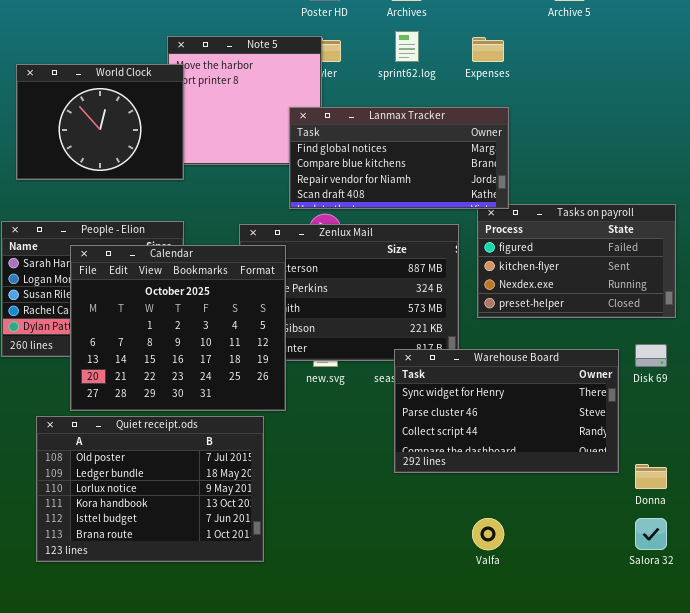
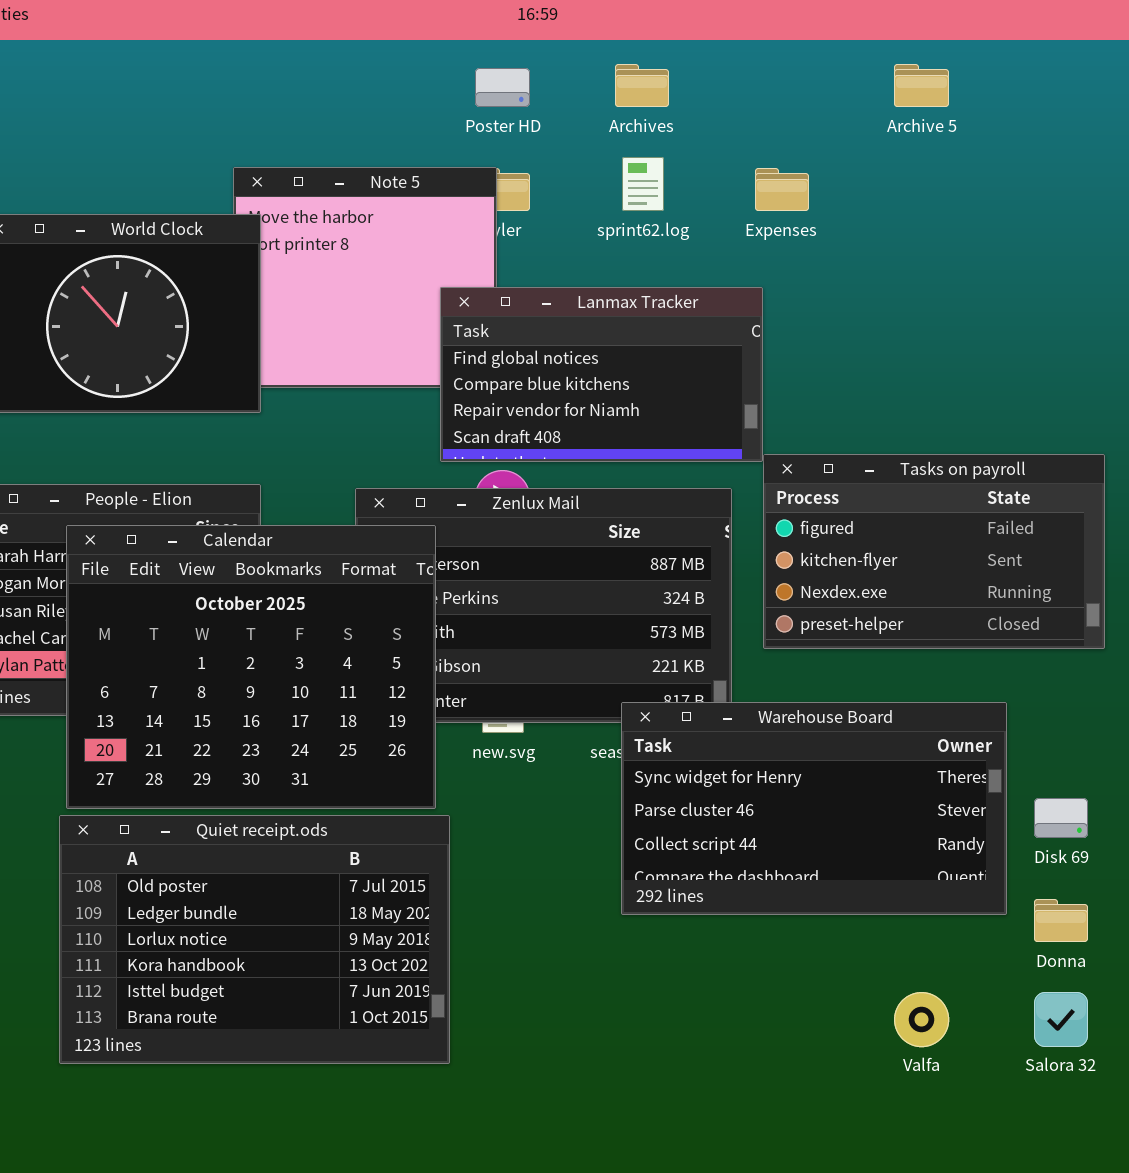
Lanmax Tracker: [289,107,509,209] -> [440,287,763,462], resized
Disk 69: [635,344,667,367] -> [1034,798,1088,838], moved
Quiet receipt.ods: [36,416,264,562] -> [59,815,450,1064], moved
Valfa: [472,518,504,550] -> [894,992,949,1047], moved

